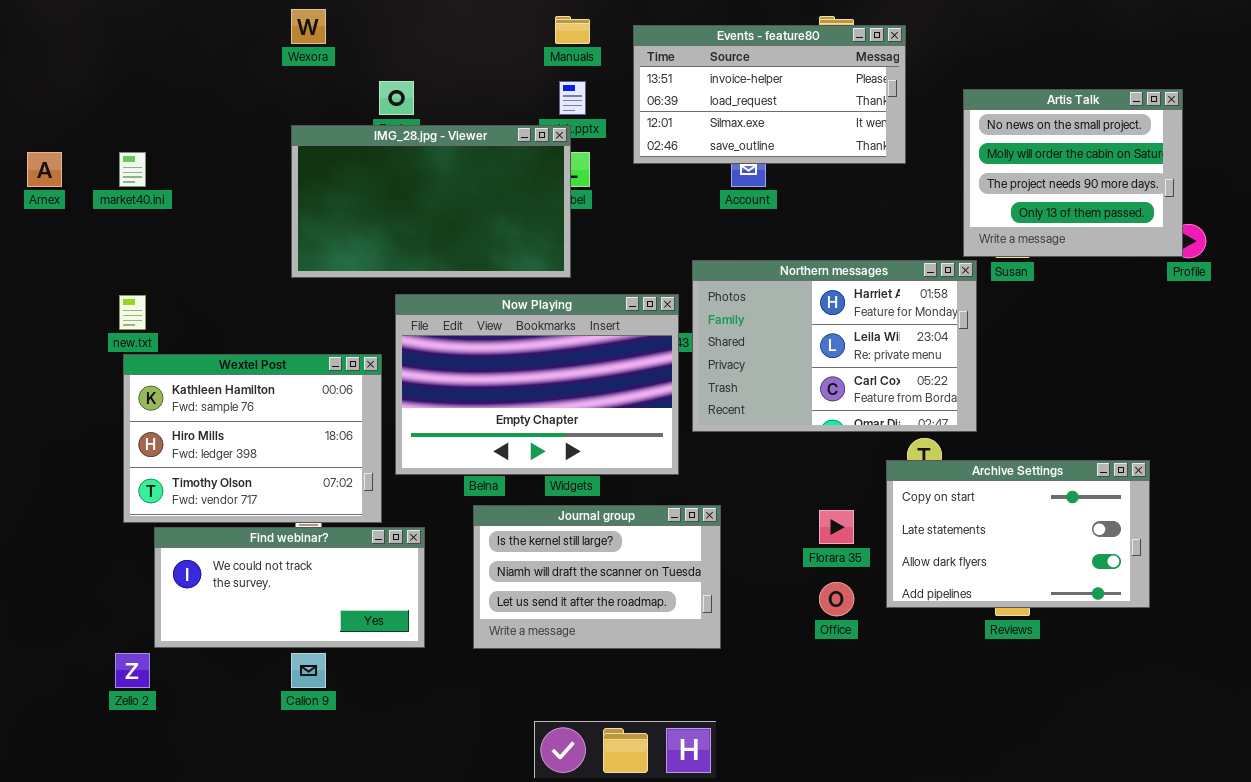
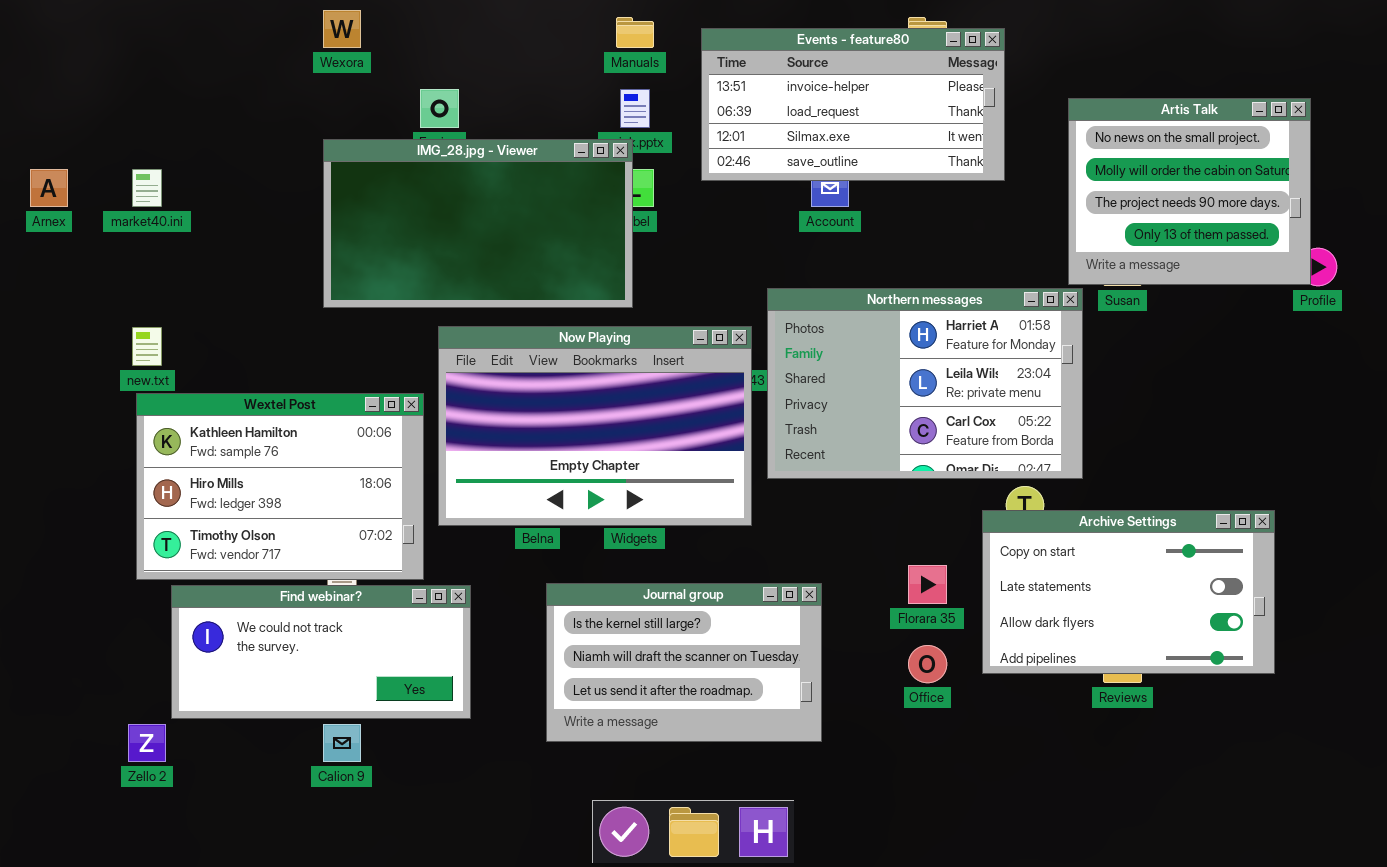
Journal group: [473,505,721,649] -> [546,583,822,742], moved

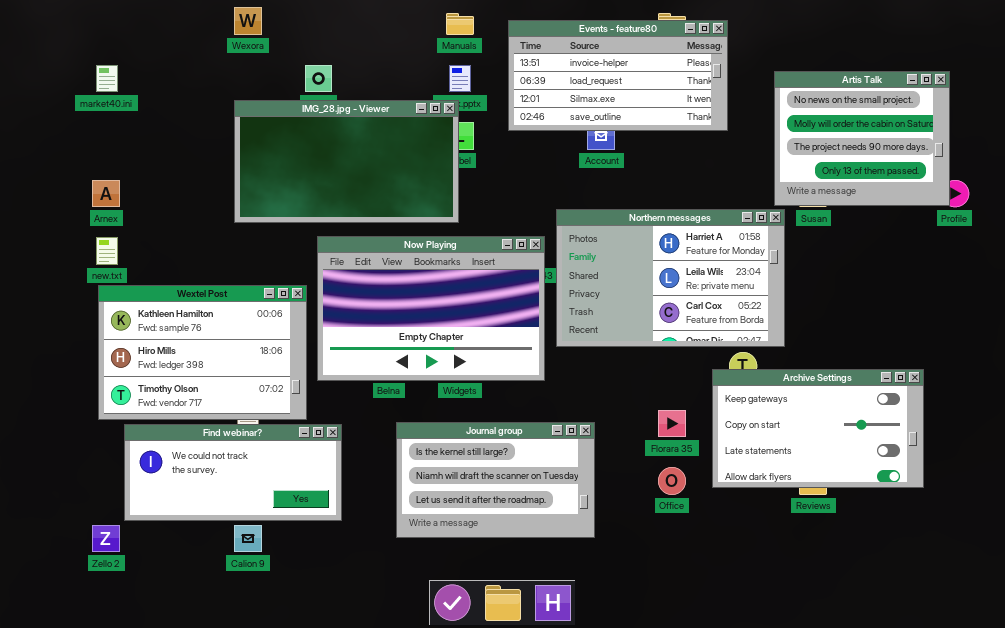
Arnex: [30,169,68,207] -> [92,180,120,207], moved
market40.ini: [132,169,162,207] -> [96,65,118,92], moved
Archive Settings: [982,510,1275,674] -> [712,369,924,488], scrolled up 1 row

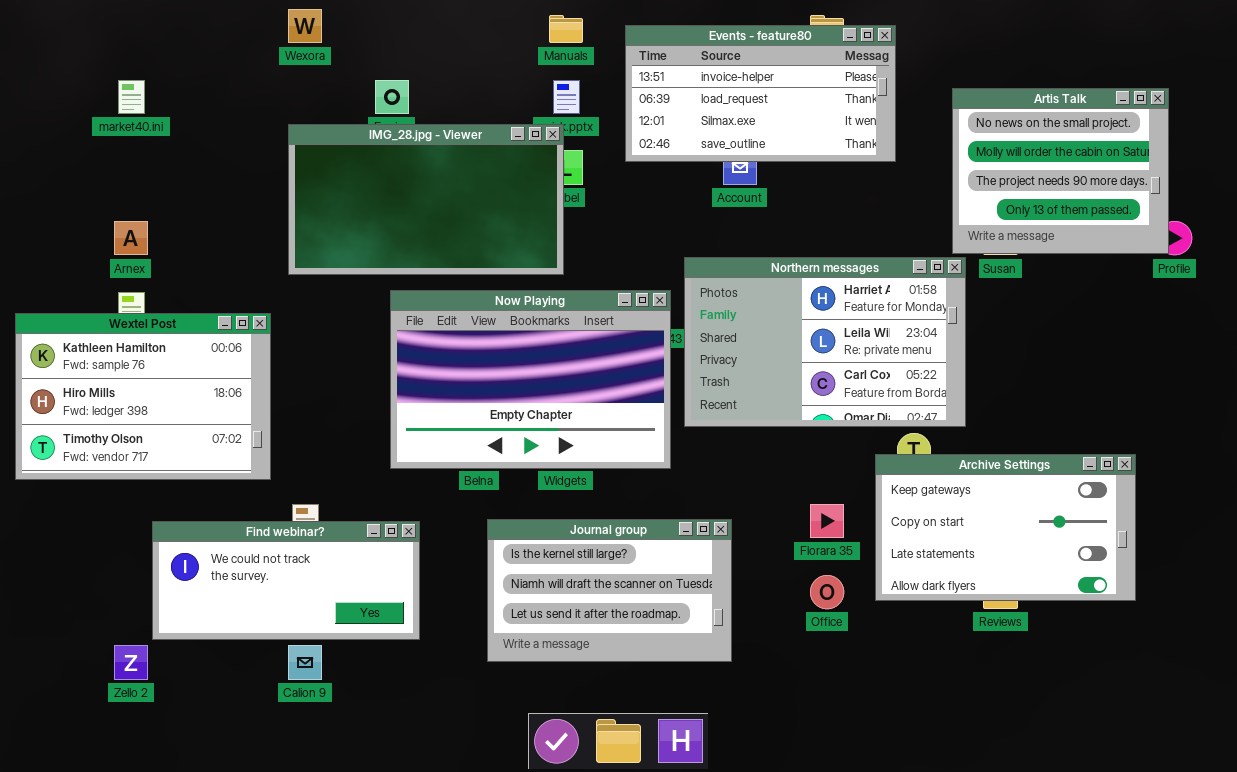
Wextel Post: [98,285,307,420] -> [15,313,271,480], moved

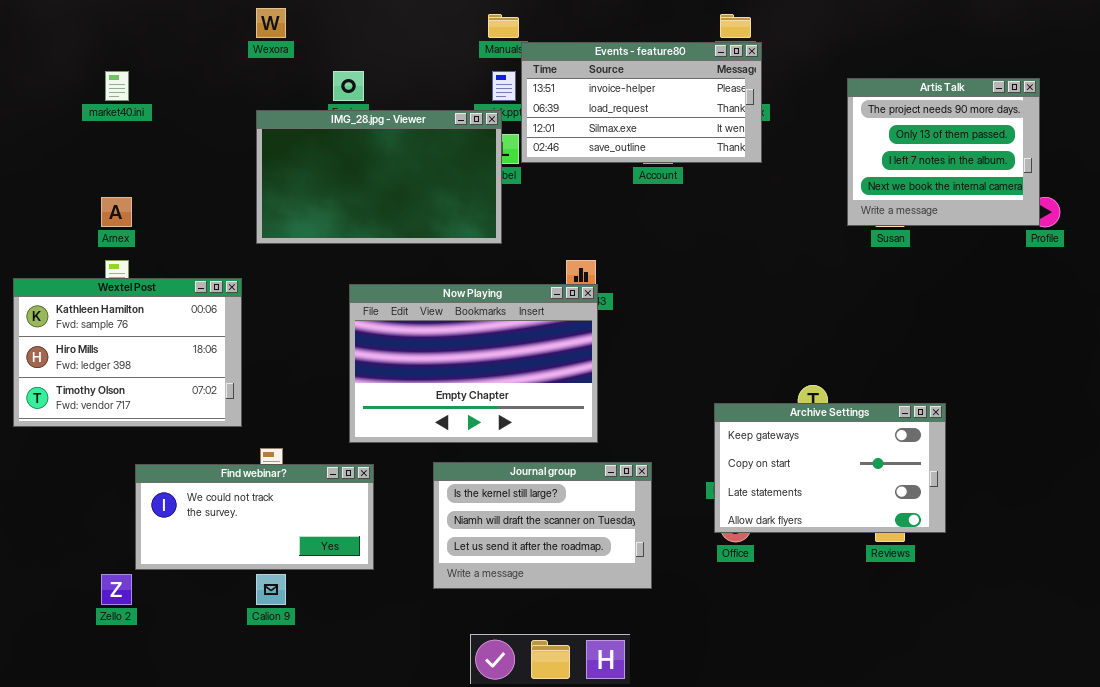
Events - feature80: [625,25,896,162] -> [521,42,762,163], moved
Artis Talk: [952,88,1169,254] -> [847,78,1040,226], scrolled down 2 rows
Northern messages: [684,257,966,427] -> none, closed
Now Playing: [390,290,671,469] -> [349,284,598,443], moved
Archive Settings: [875,454,1136,601] -> [714,403,946,533], moved

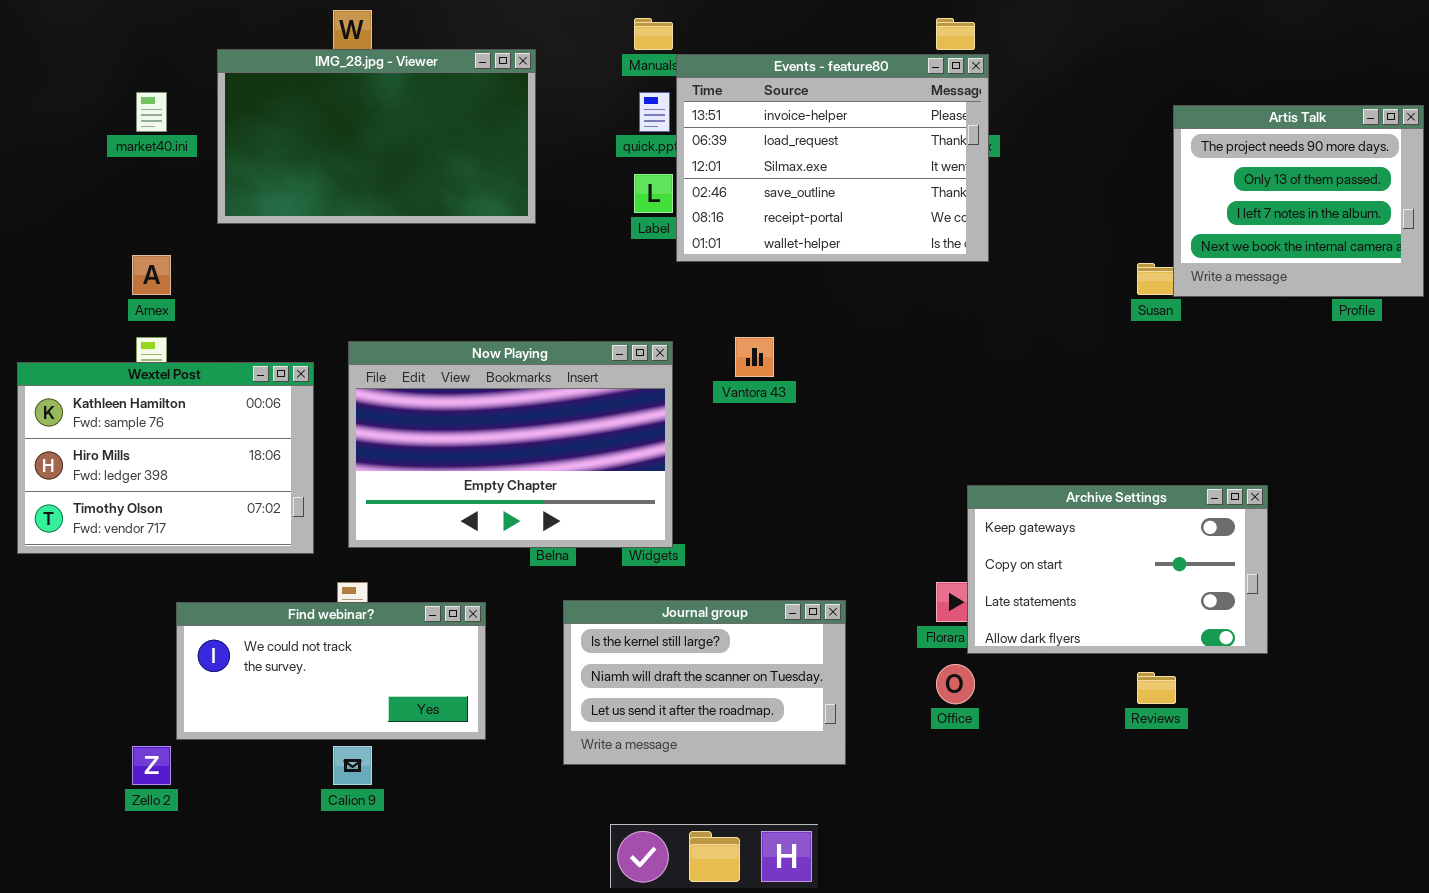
Events - feature80: [521,42,762,163] -> [676,54,989,262], resized
Artis Talk: [847,78,1040,226] -> [1173,105,1424,297], moved
IMG_28.jpg - Viewer: [256,110,502,244] -> [217,49,536,224], moved
Now Playing: [349,284,598,443] -> [348,341,673,548], moved
Archive Settings: [714,403,946,533] -> [967,485,1268,654], moved

